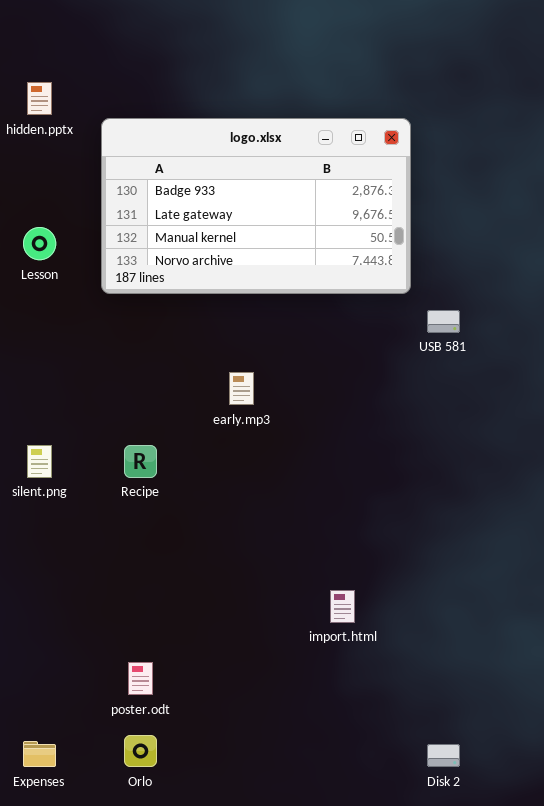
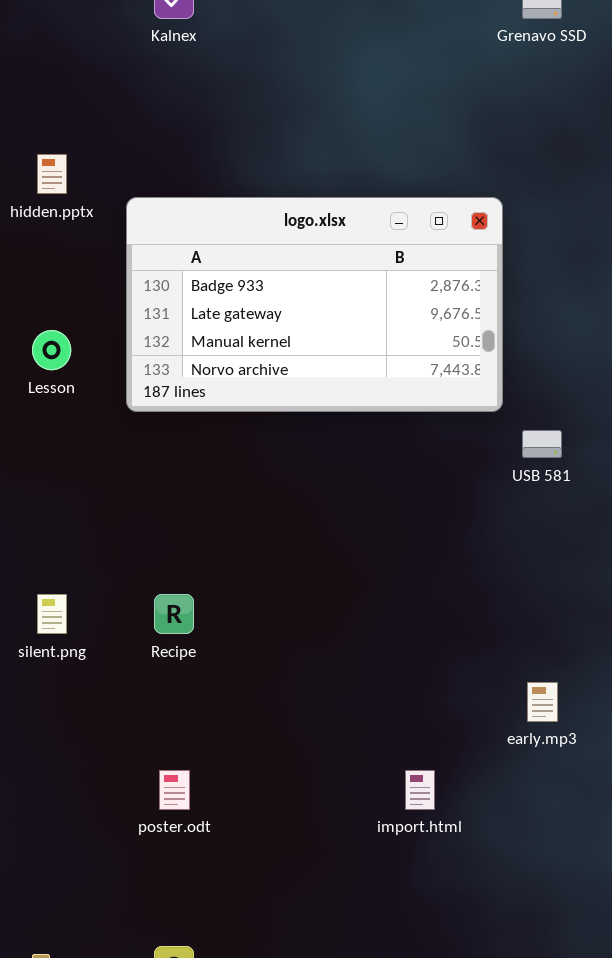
early.mp3: [229,372,254,405] -> [527,682,558,722], moved
poster.odt: [128,662,153,695] -> [159,770,190,810], moved

